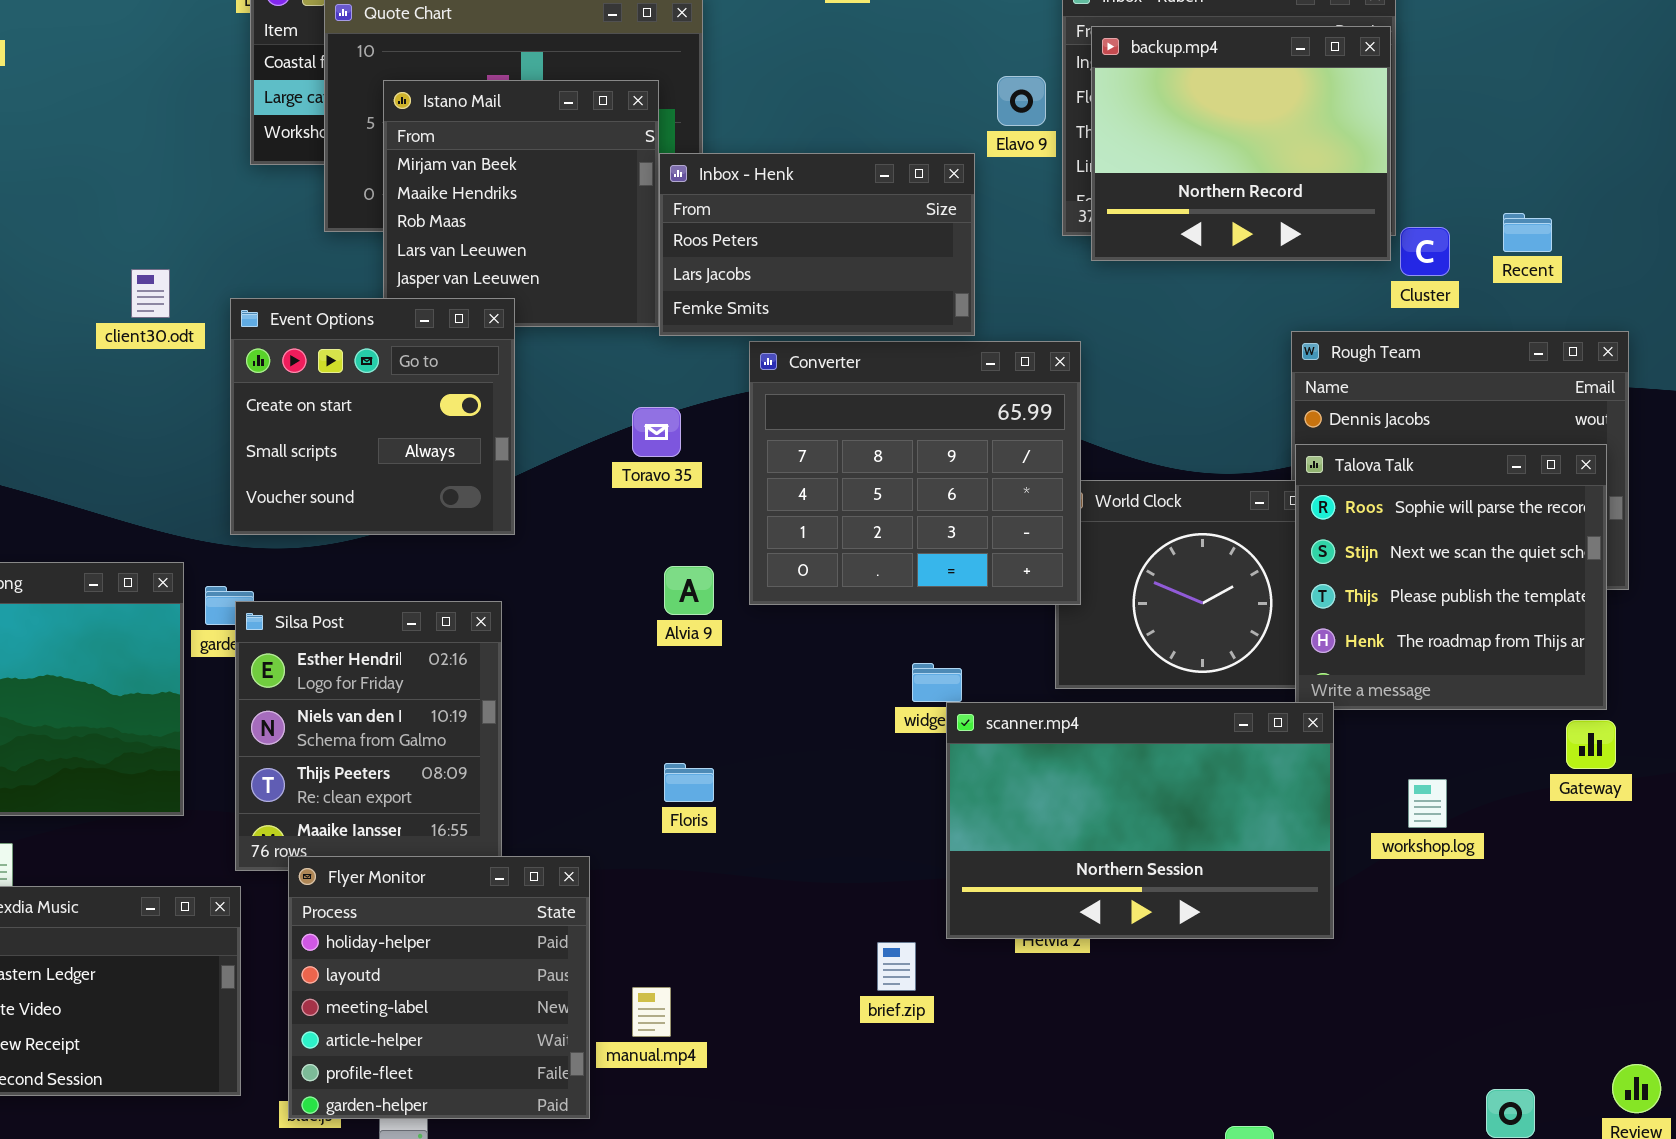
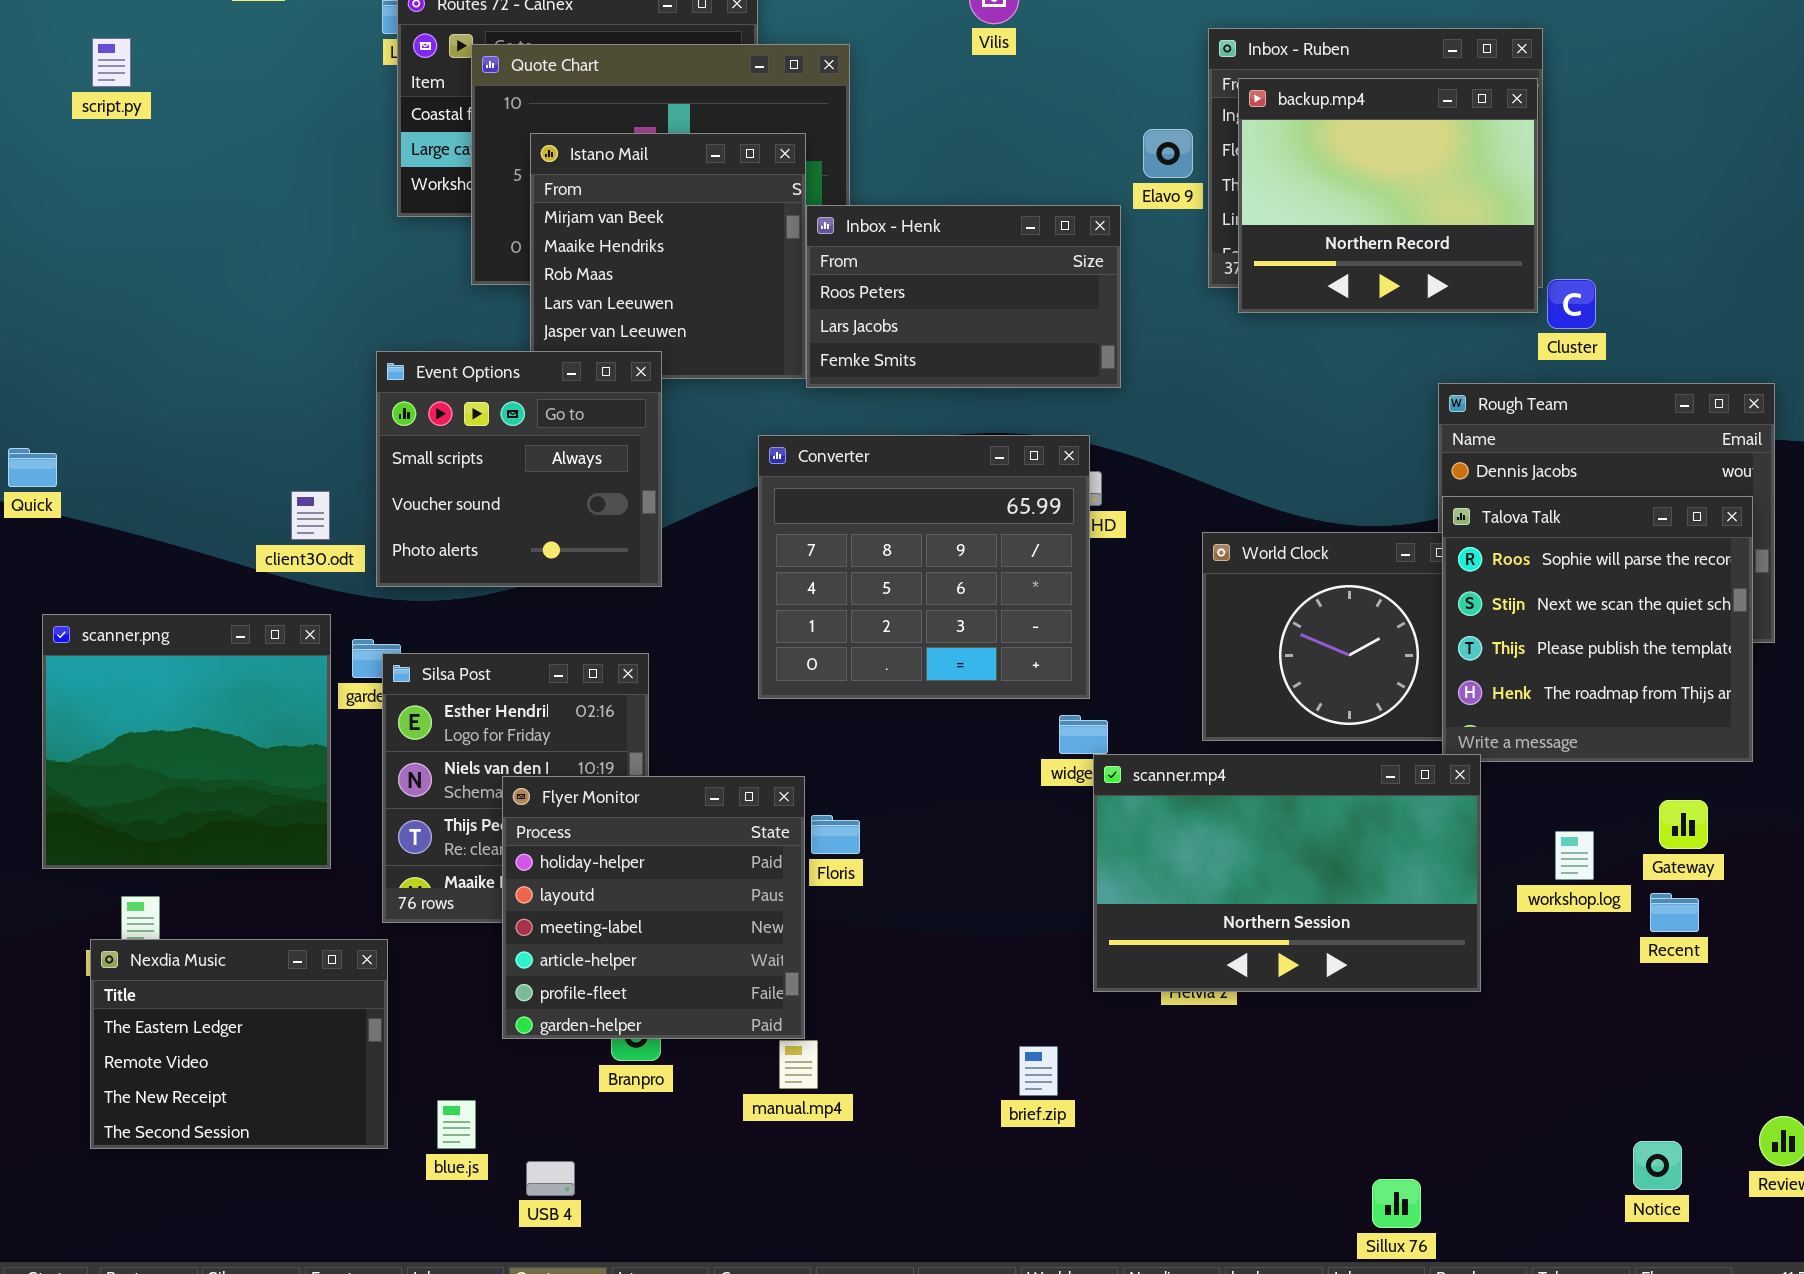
Recent: [1503,213,1552,252] -> [1650,893,1699,932], moved
client30.odt: [131,269,170,318] -> [291,491,330,540], moved
Event Options: [230,298,515,535] -> [376,351,662,587], scrolled down 1 row
Converter: [749,341,1081,605] -> [758,435,1090,699], moved
Gateway: [1566,720,1616,769] -> [1659,800,1708,849], moved
Flyer Monitor: [288,856,590,1119] -> [502,776,805,1039], moved
brief.zip: [877,942,916,991] -> [1019,1046,1058,1096], moved

